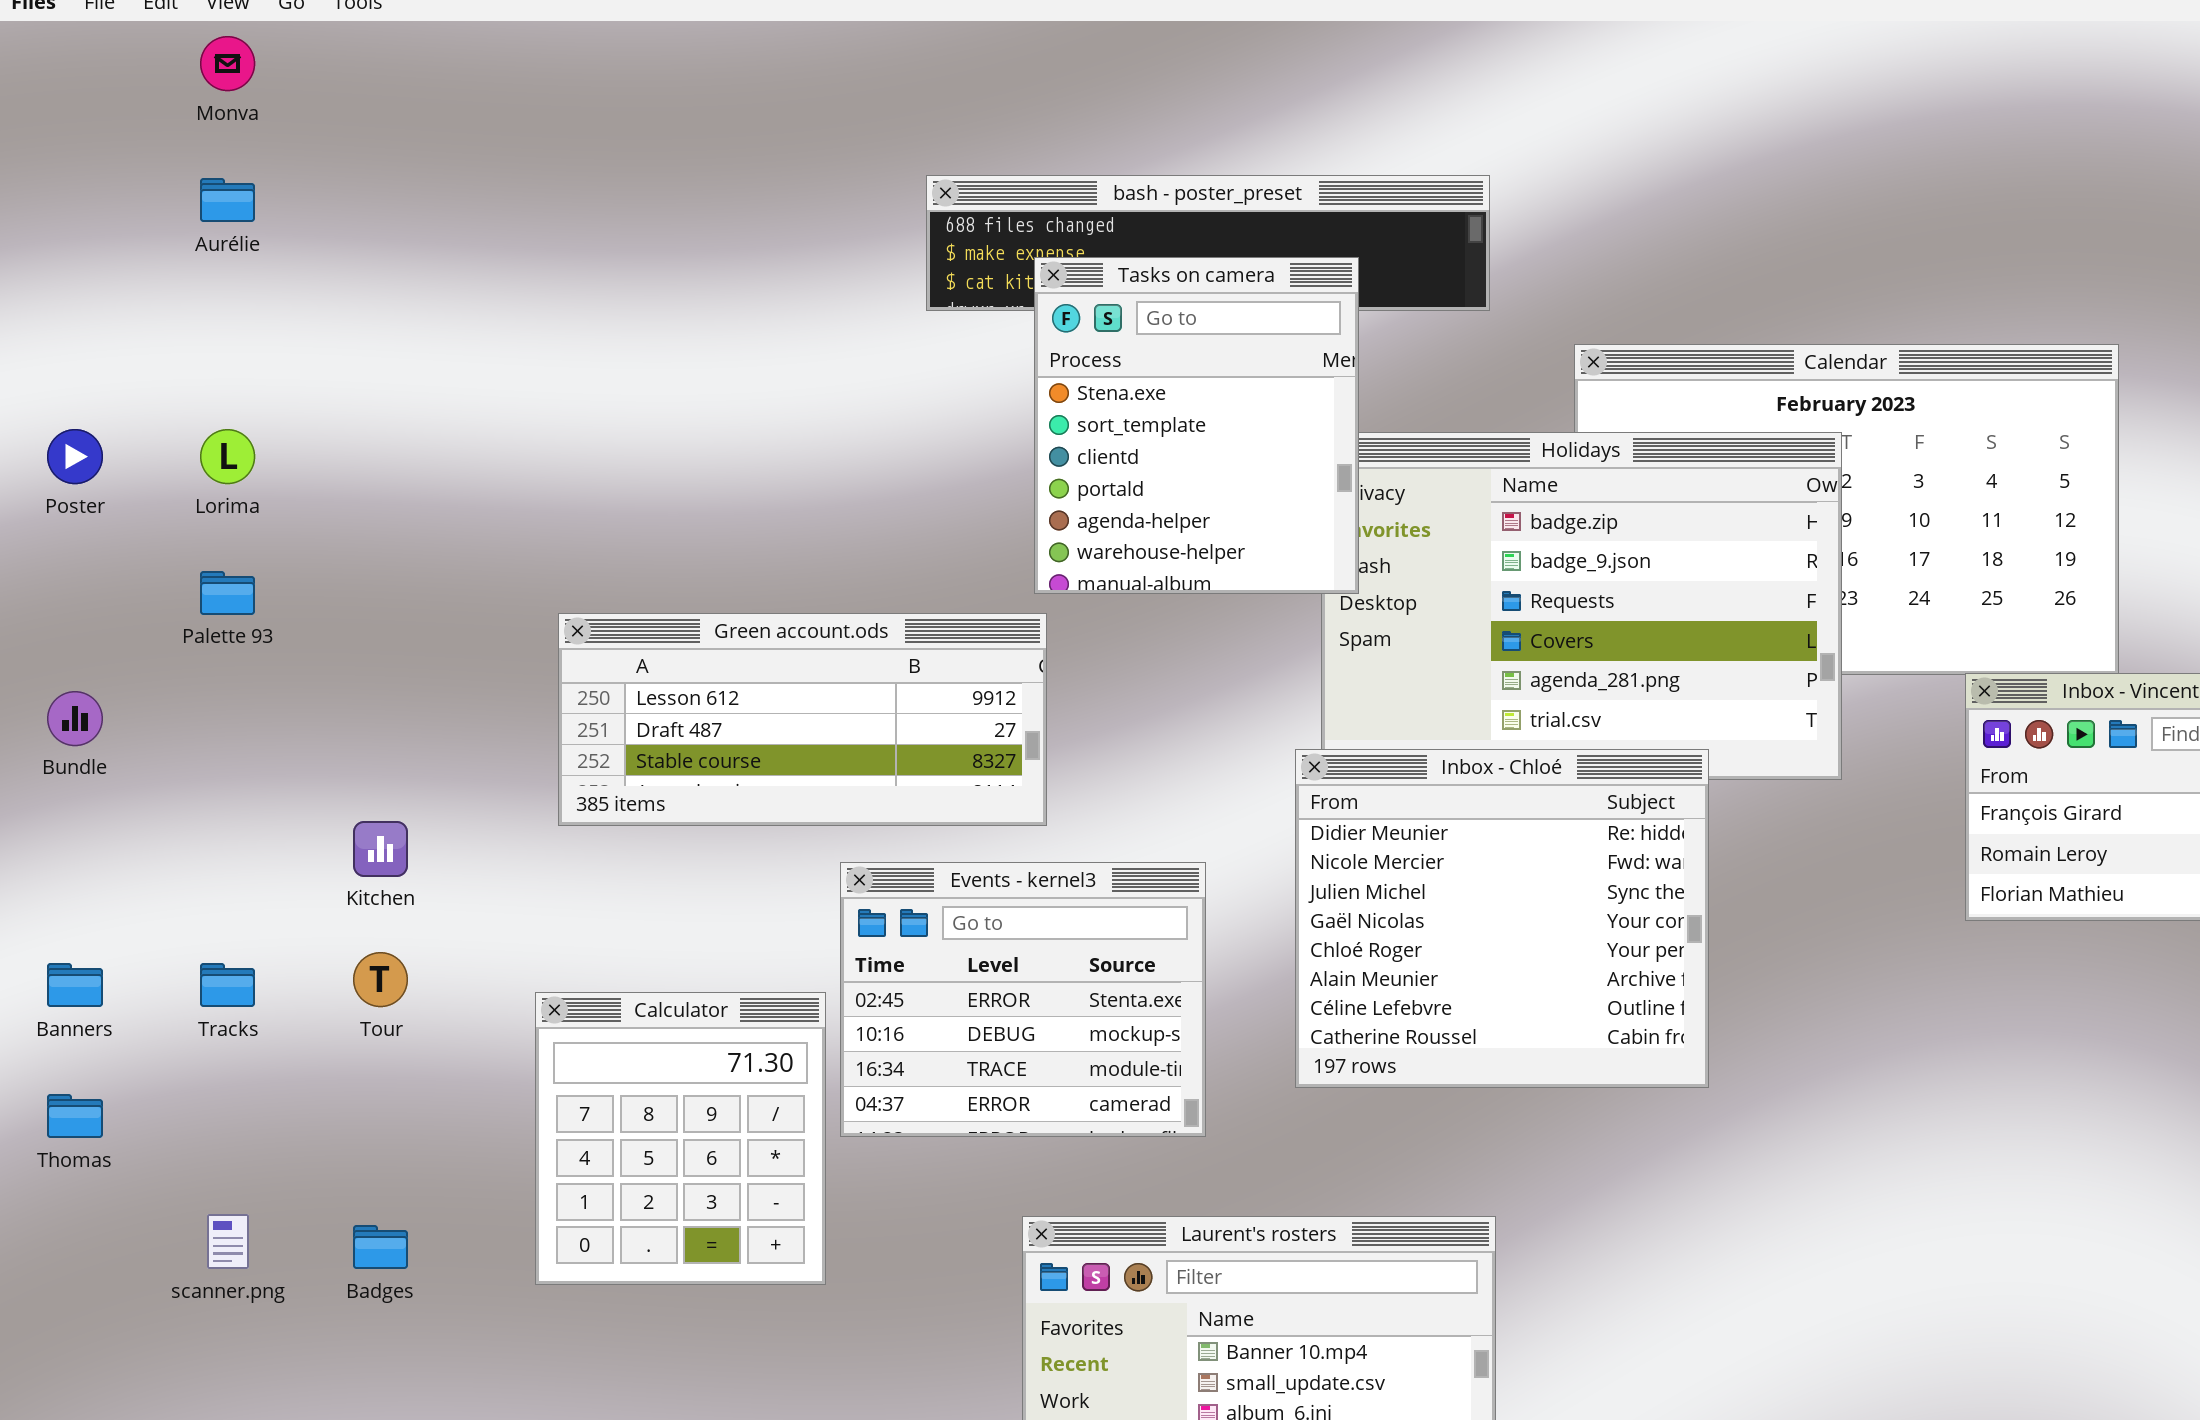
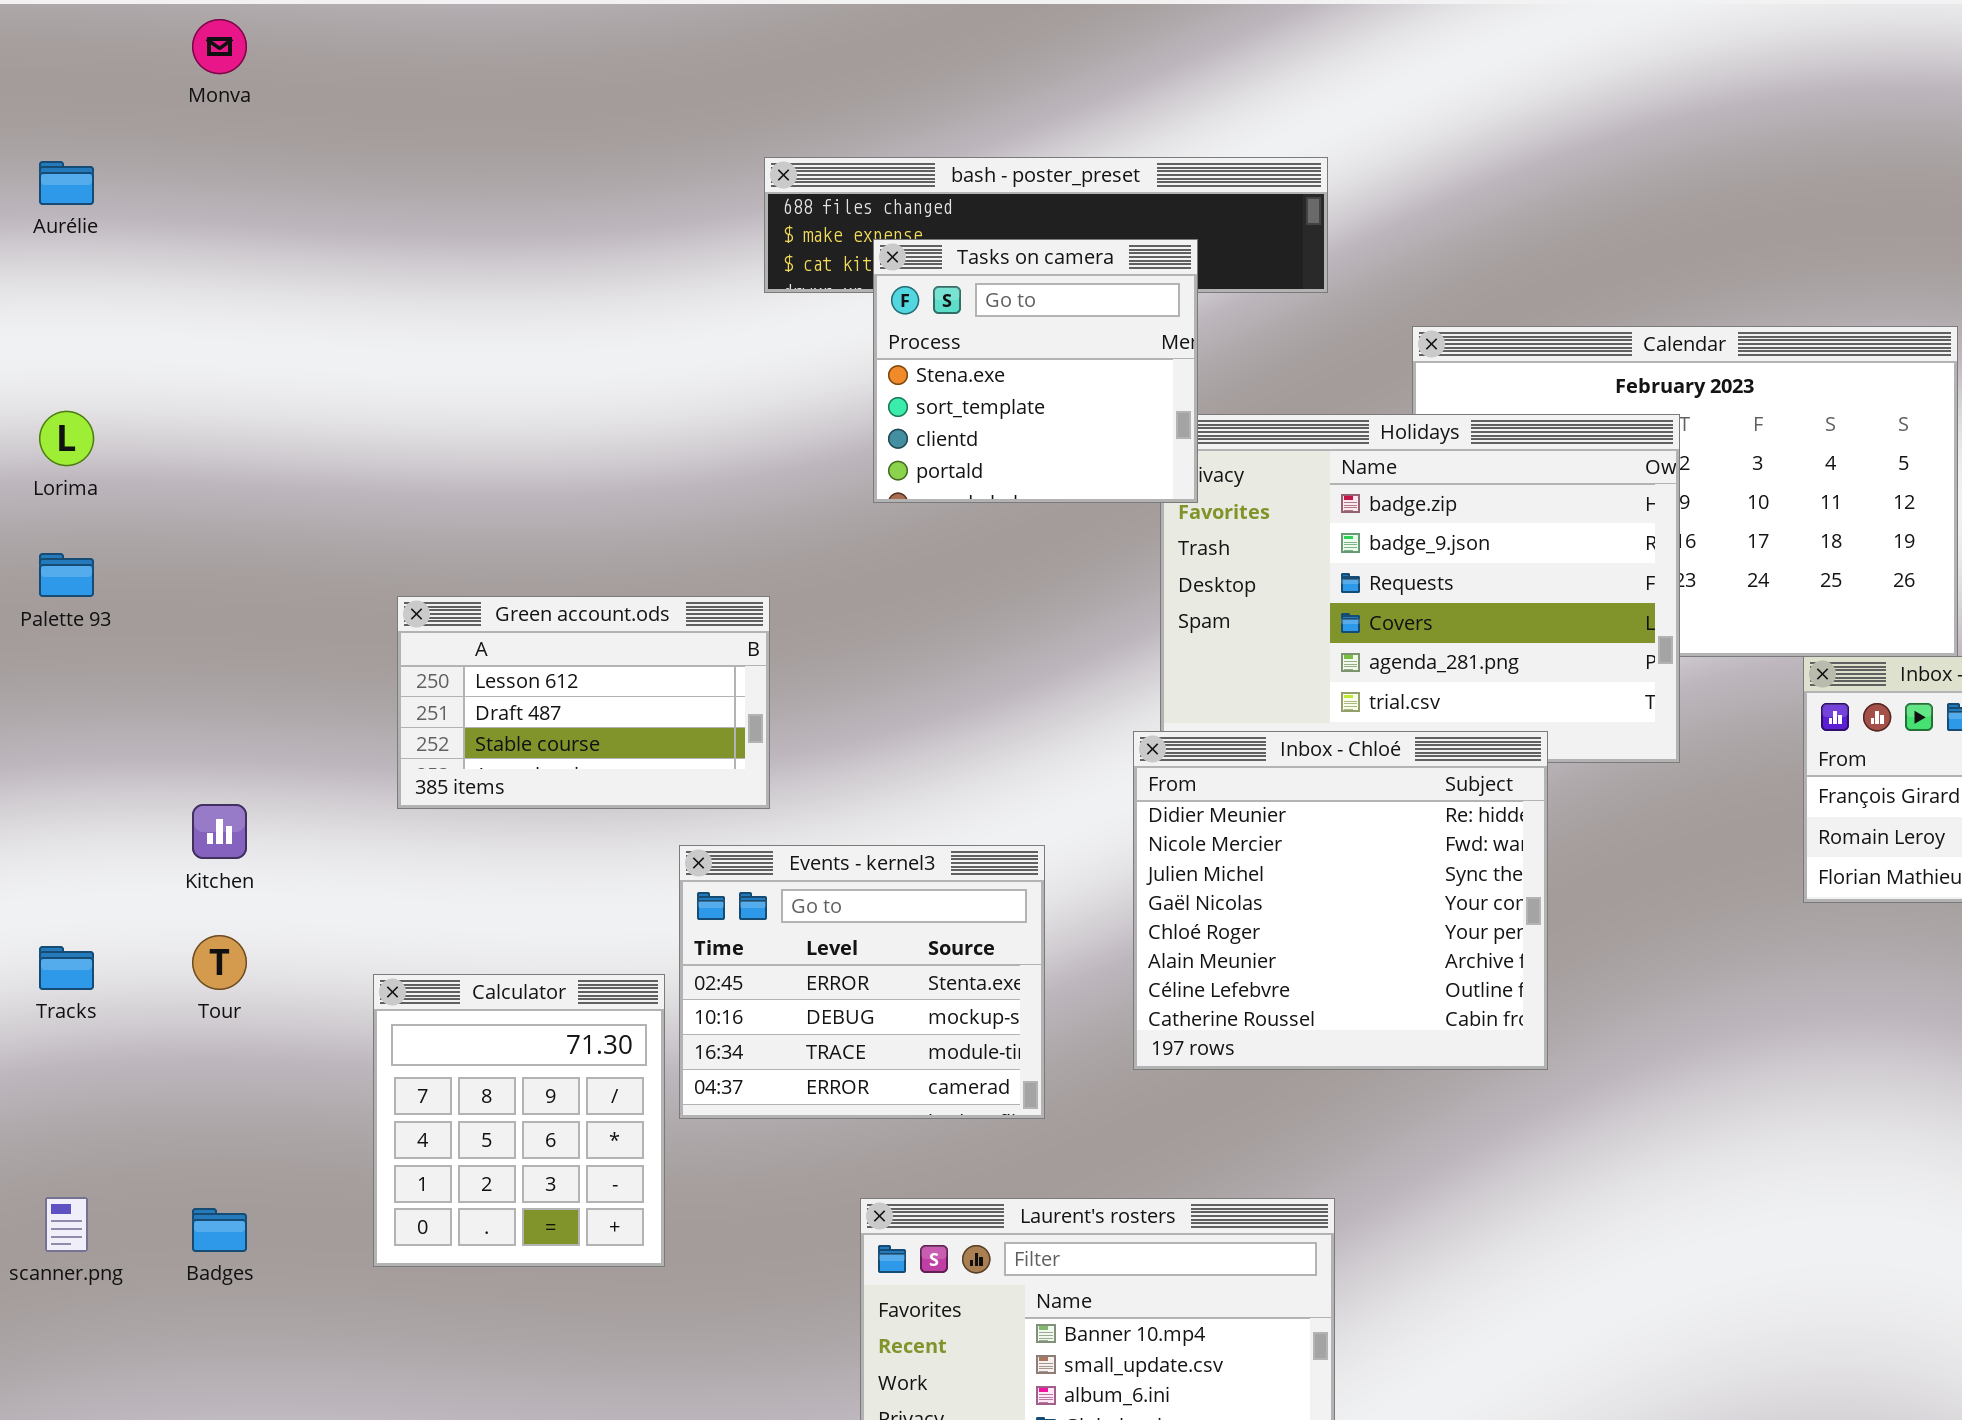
Monva: [200,36,255,91] -> [192,19,247,74], moved
Tasks on camera: [1034,257,1359,594] -> [873,239,1198,503], resized
Green account.ods: [558,613,1047,826] -> [397,596,770,809], resized

